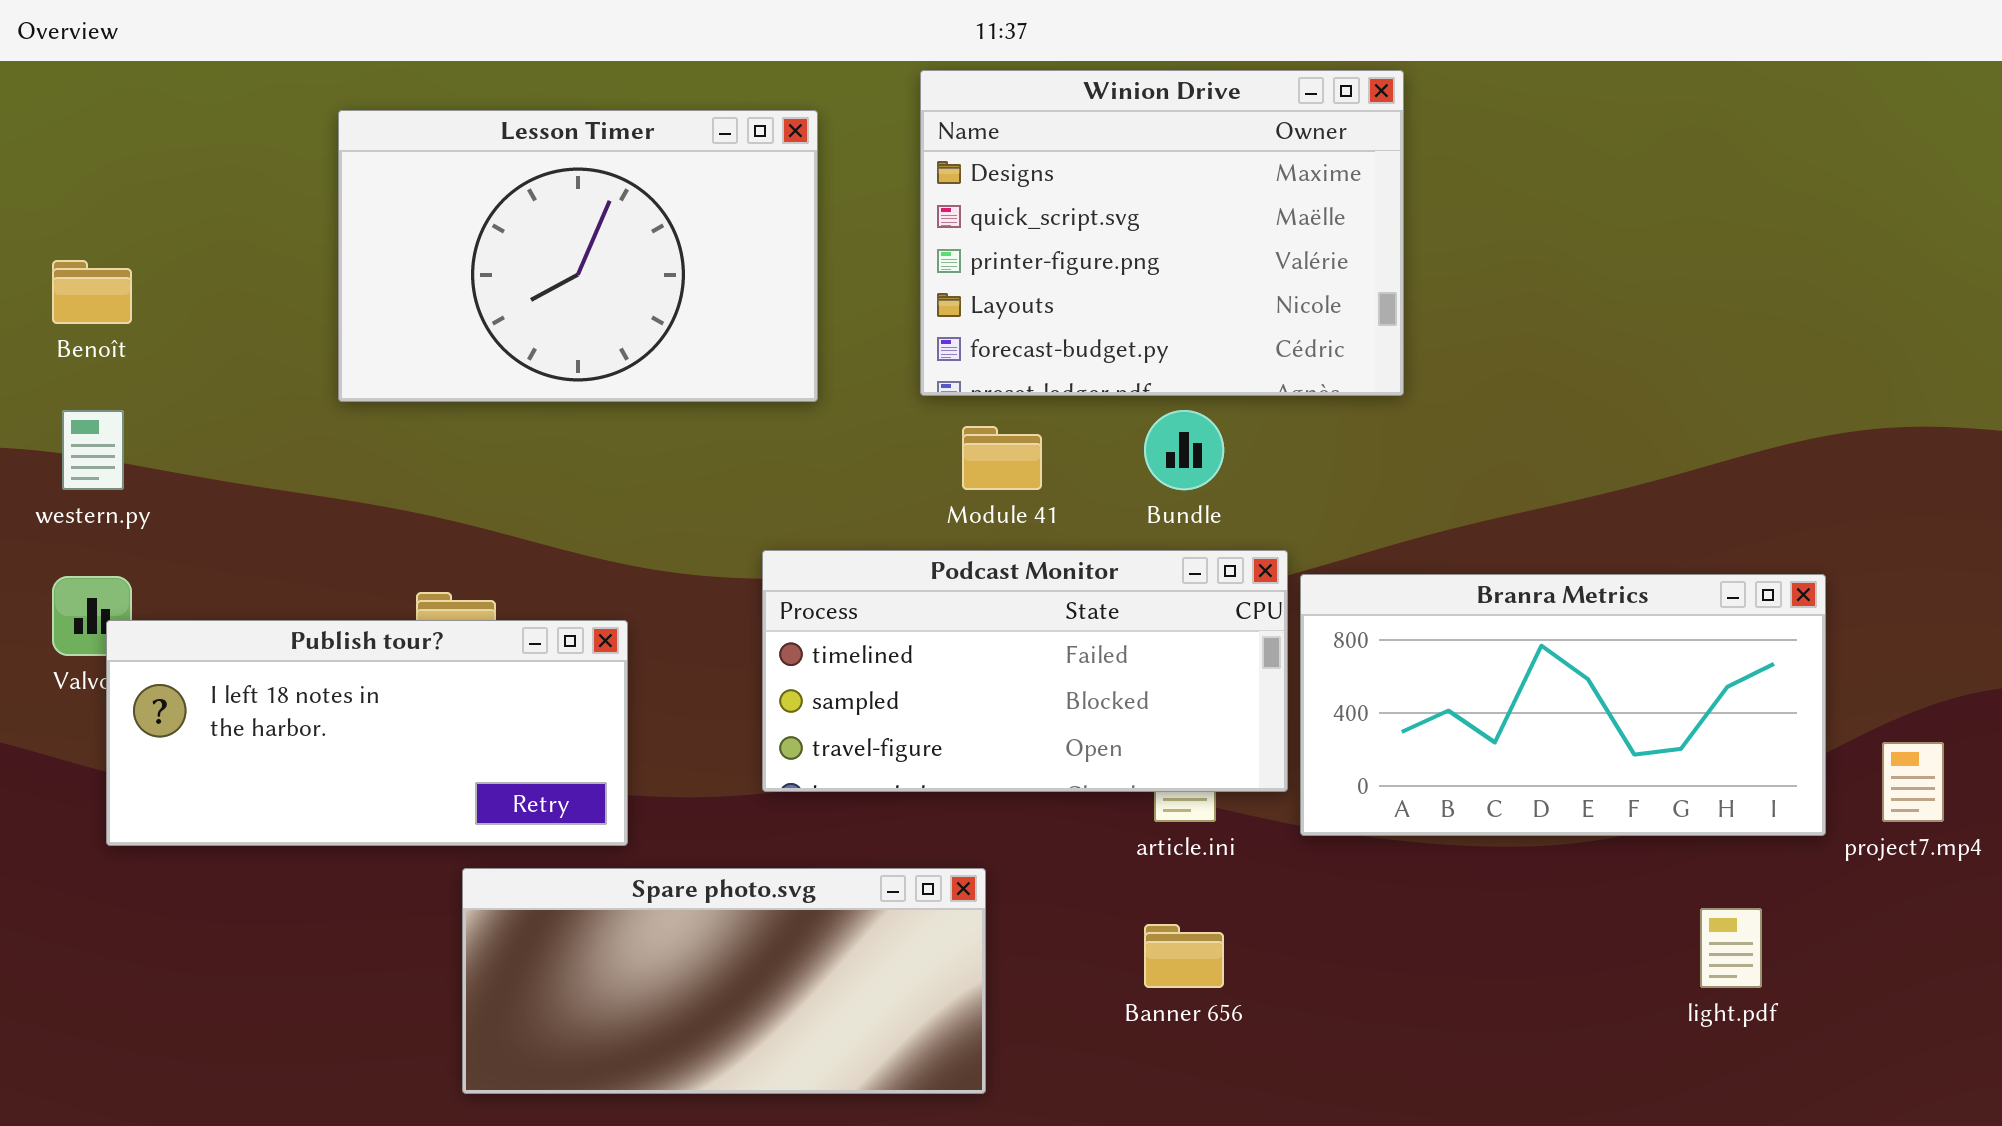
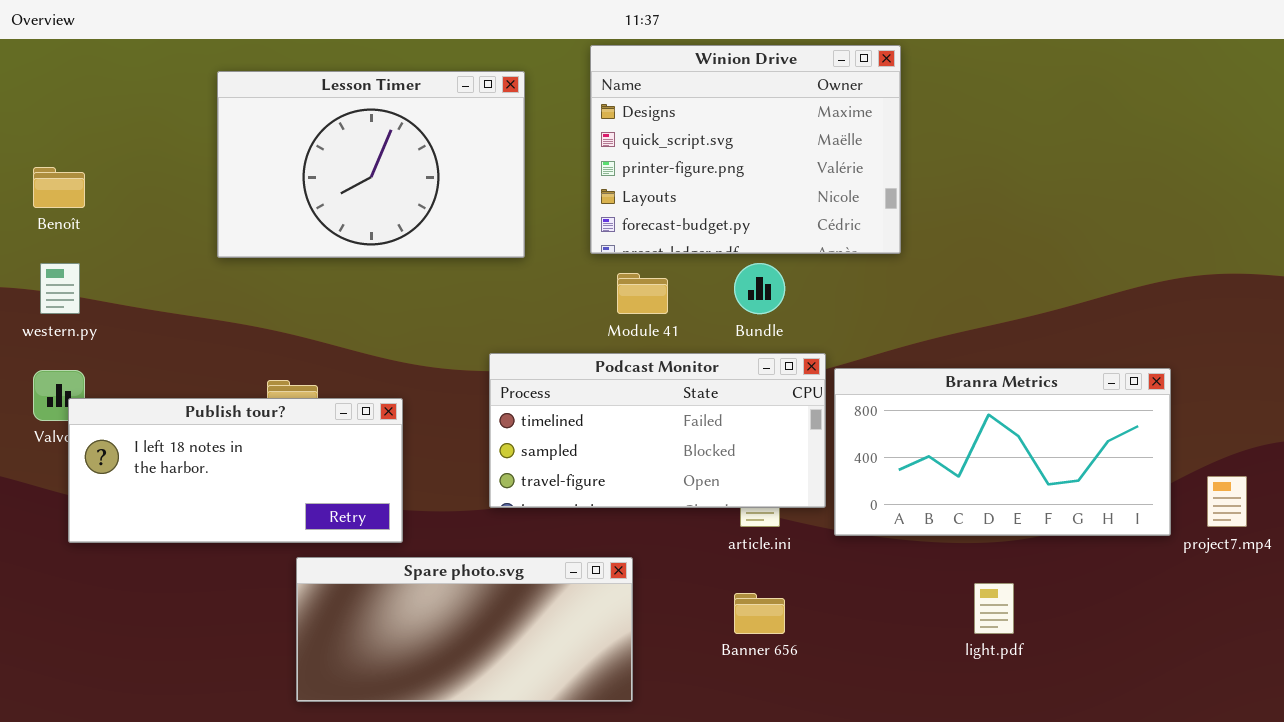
light.pdf: [1700,908,1762,988] -> [974,583,1014,634], moved

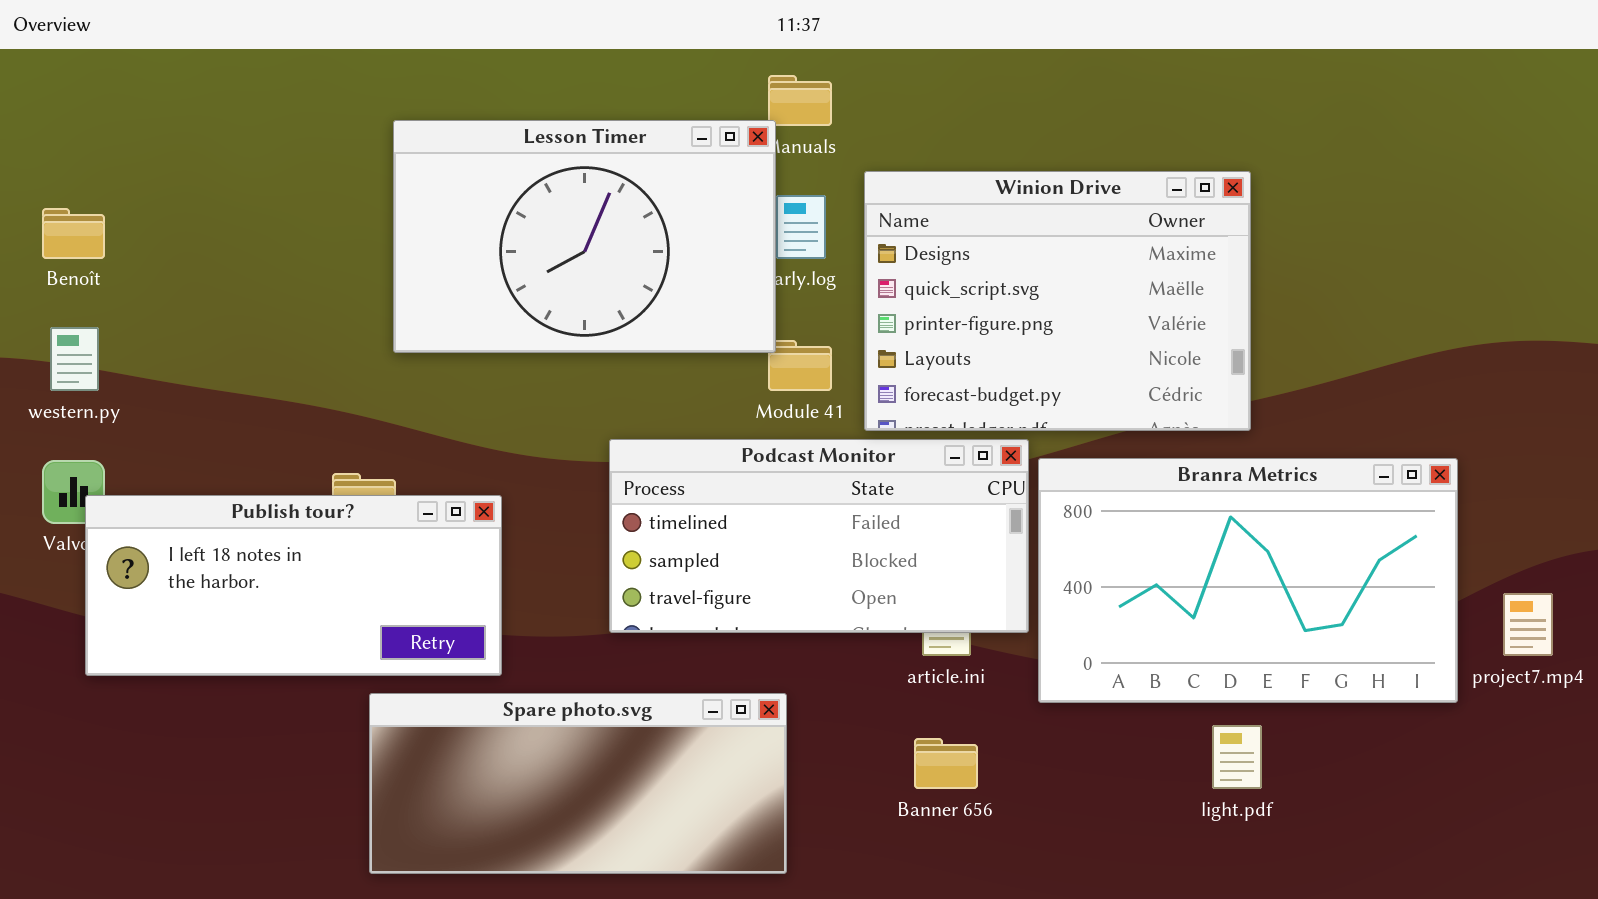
Winion Drive: [590,45,901,254] -> [864,171,1251,431], moved
Lesson Timer: [217,71,525,258] -> [393,120,776,353], moved
Branra Metrics: [834,368,1171,536] -> [1038,458,1458,703], resized

